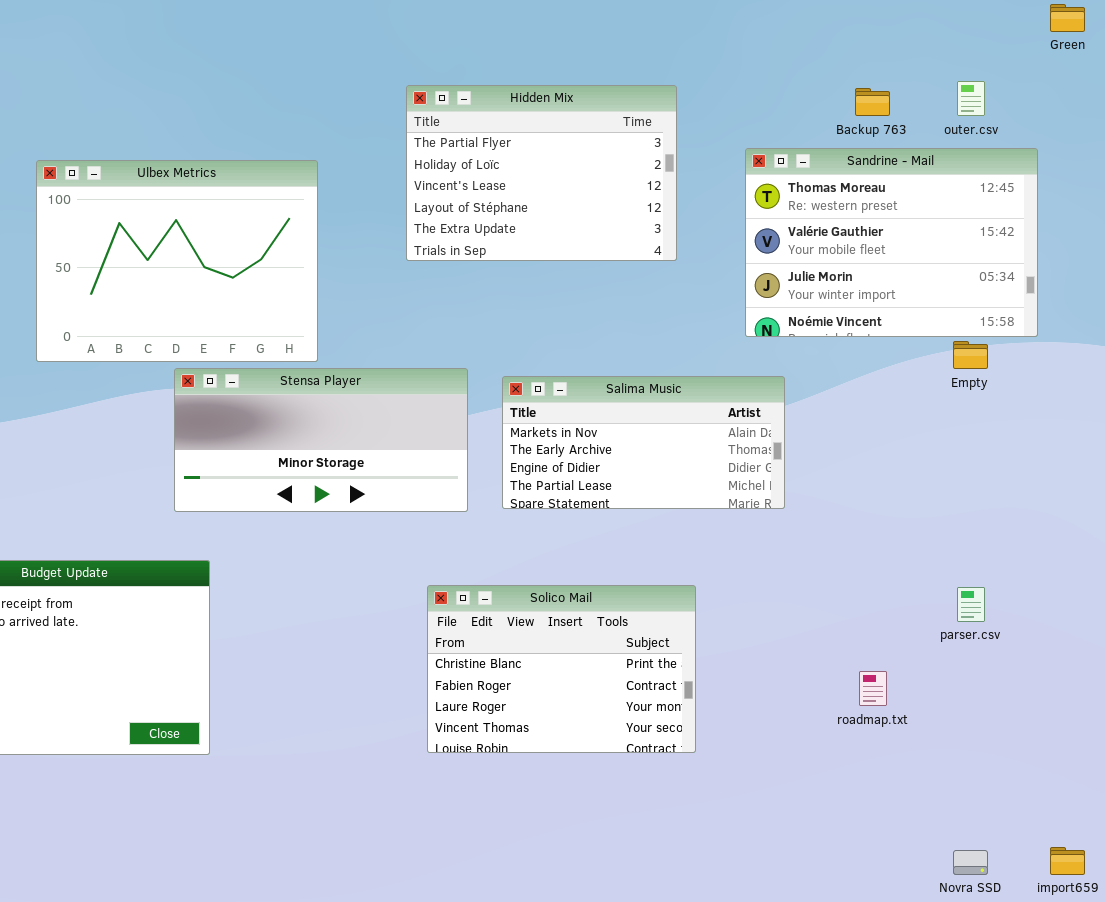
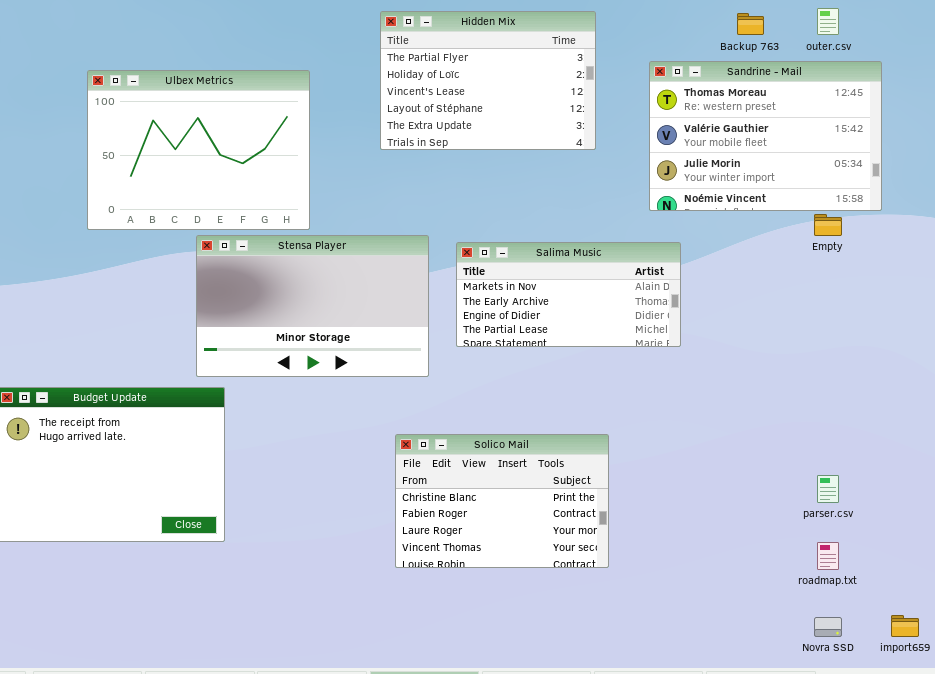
Stensa Player: [174,368,468,512] -> [196,235,429,377], resized
Solico Mail: [427,585,696,753] -> [395,434,609,568], moved
parser.csv: [957,587,985,622] -> [817,475,839,503], moved
roadmap.txt: [859,671,887,706] -> [817,542,839,570], moved

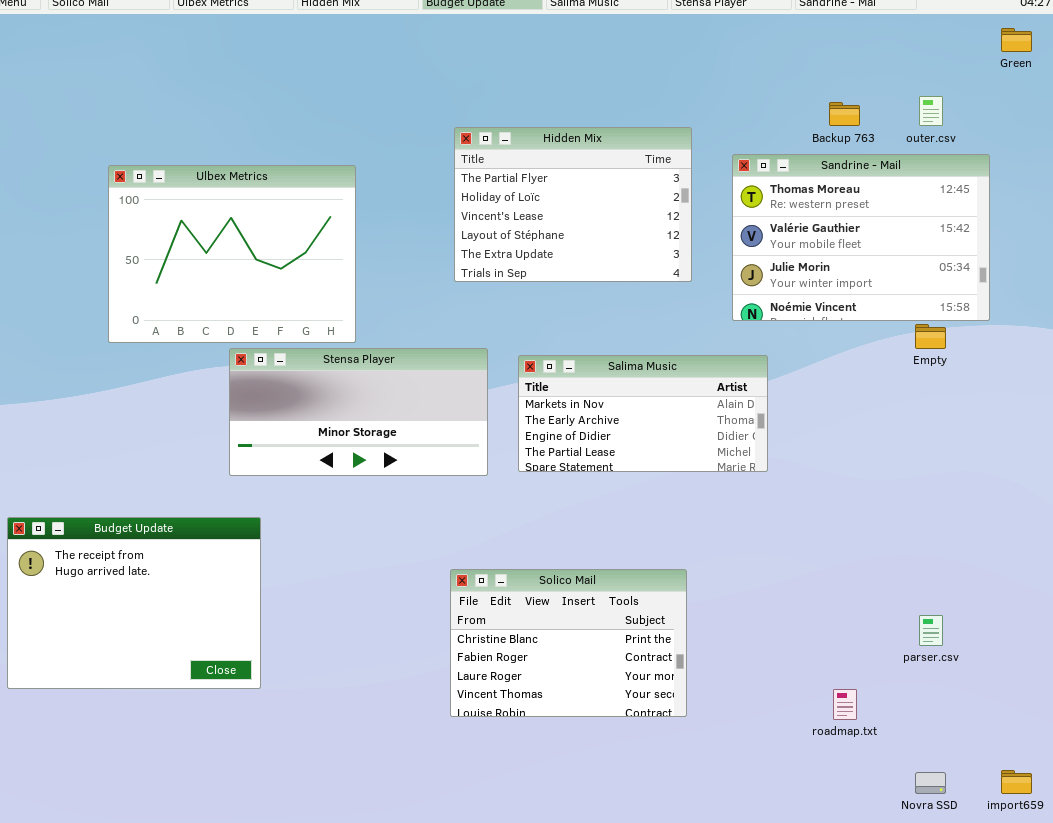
Hidden Mix: [380,11,596,150] -> [454,127,692,282], moved
Stensa Player: [196,235,429,377] -> [229,348,488,476], resized
roadmap.txt: [817,542,839,570] -> [833,689,857,720], moved

